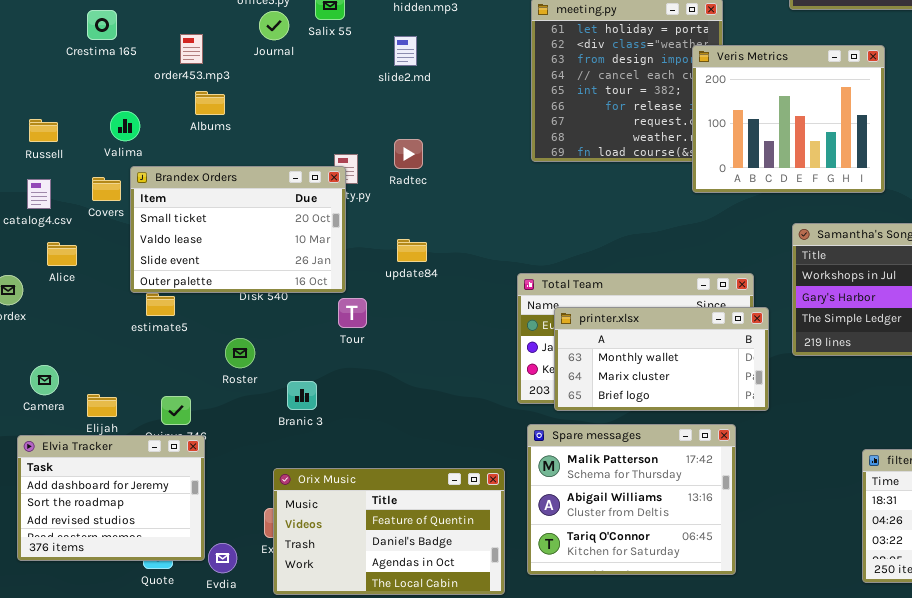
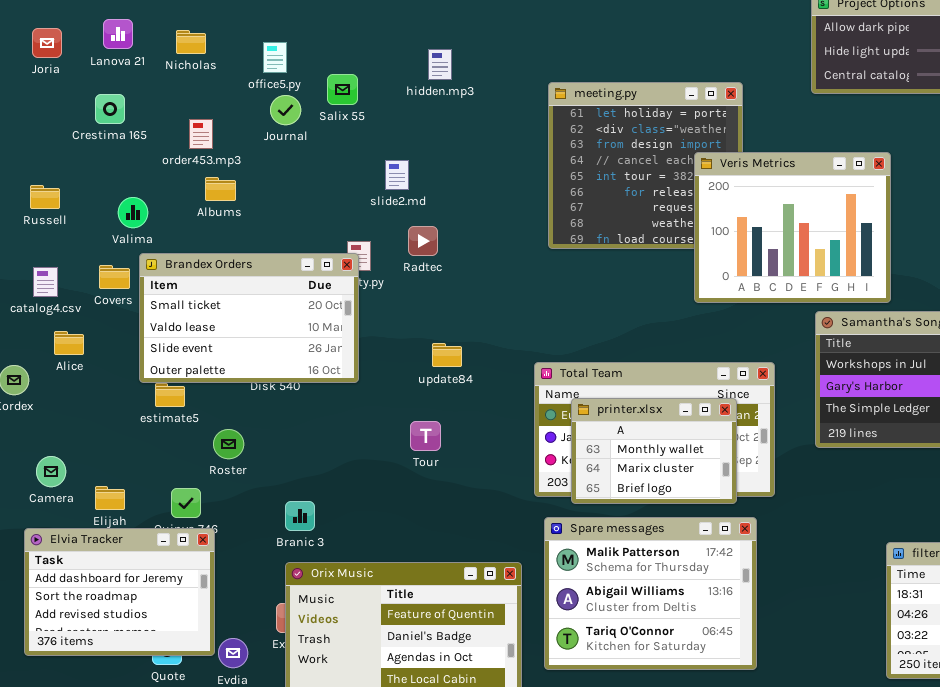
slide2.md: [394,36,417,66] -> [385,160,409,190], moved
Veris Metrics: [692,45,885,193] -> [694,152,891,303], moved
Russell: [29,119,58,142] -> [30,185,60,209], moved
update84: [397,239,427,262] -> [432,343,462,367], moved
Tour: [338,298,367,328] -> [410,421,441,451], moved
printer.xlsx: [554,307,769,411] -> [571,398,737,504], resized
Roster: [225,338,255,368] -> [213,429,244,459], moved
Branic 3: [287,381,317,410] -> [285,501,315,531], moved

